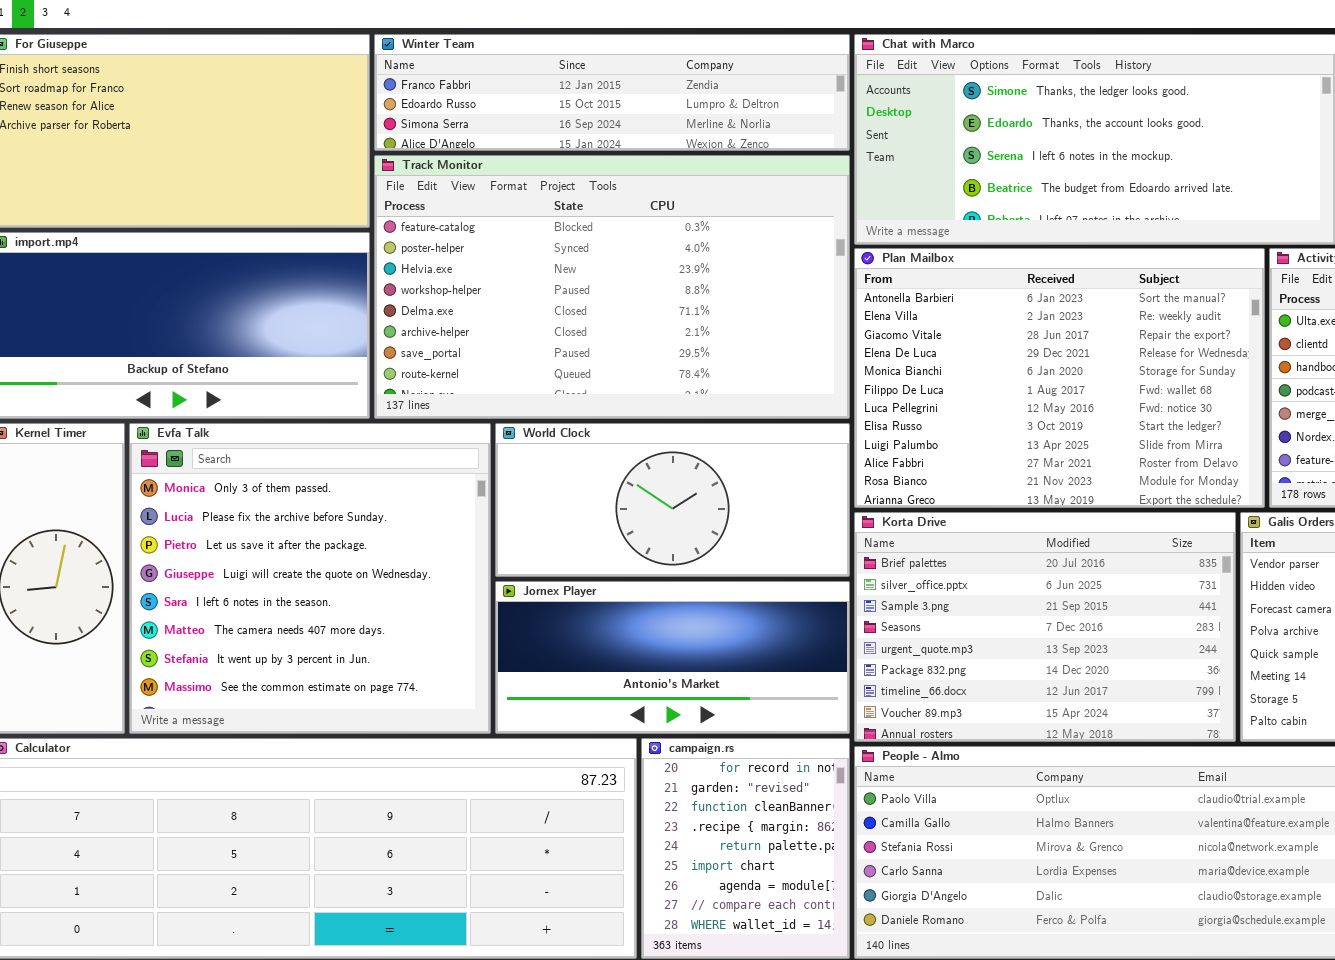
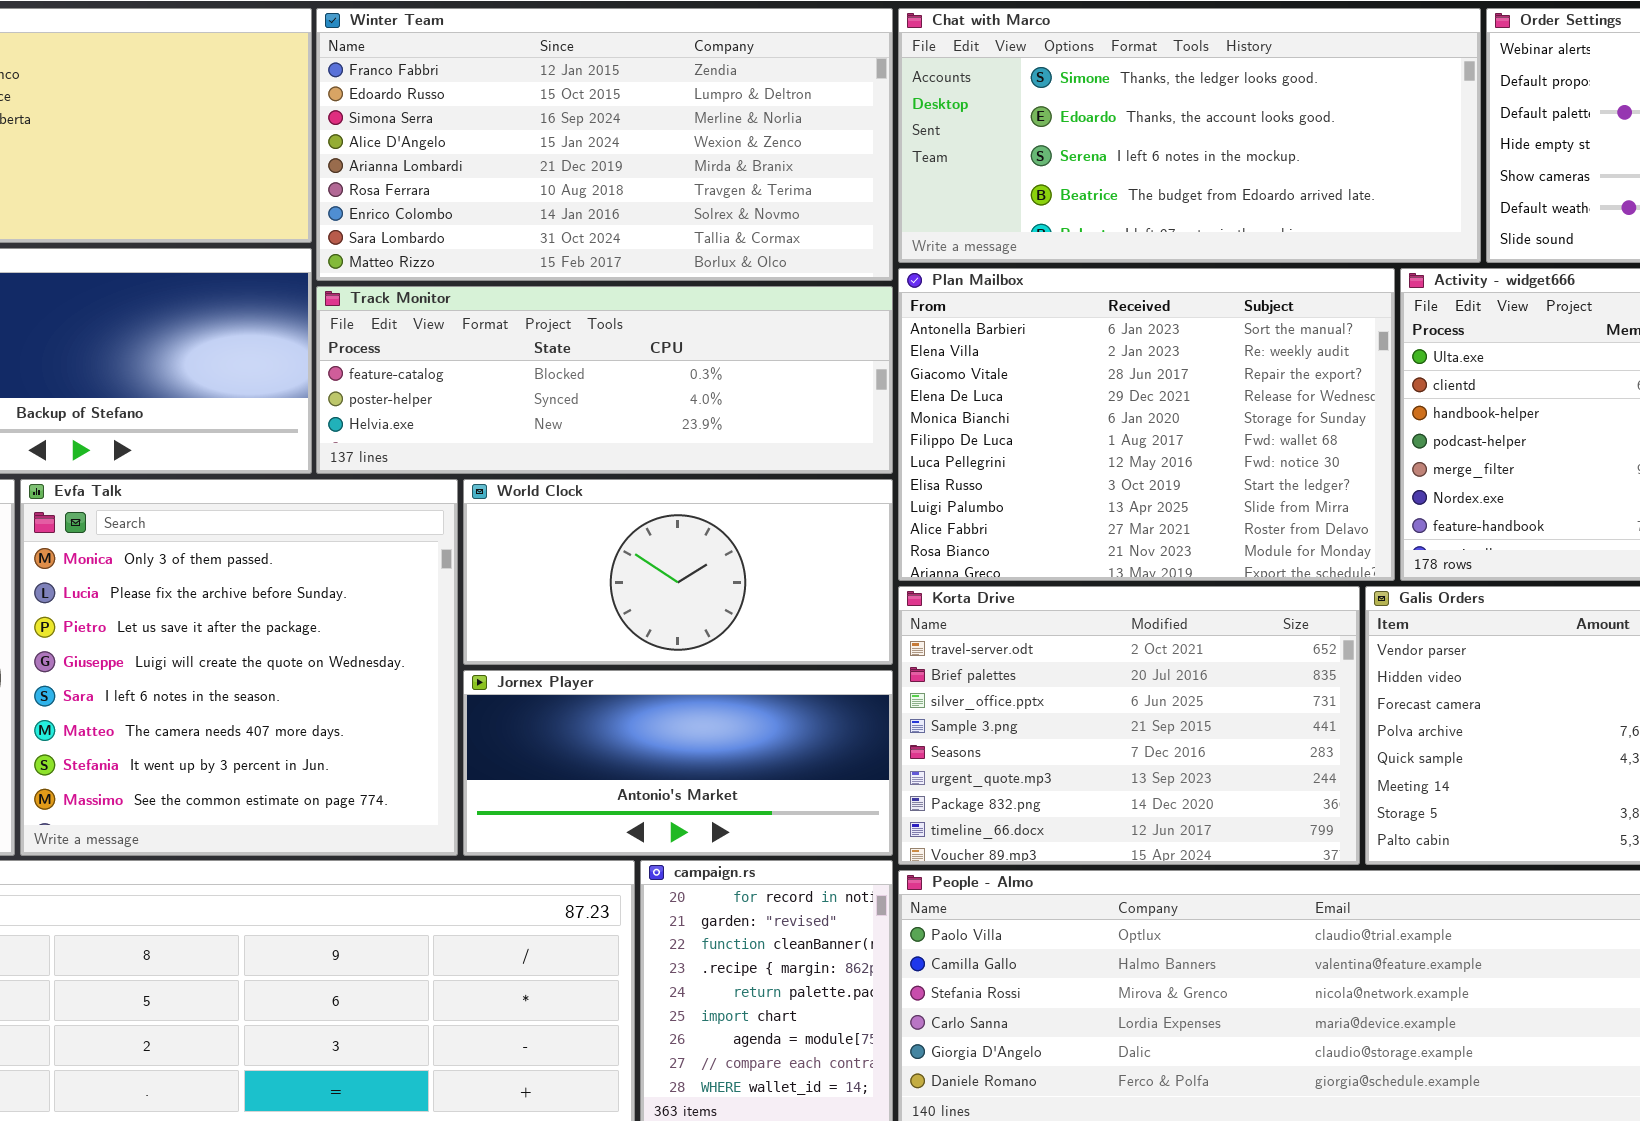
Winter Team: [374,34,850,151] -> [316,8,893,281], resized
Track Monitor: [374,155,850,419] -> [316,286,893,474], resized
Korta Drive: [854,512,1236,742] -> [898,586,1360,865], scrolled up 1 row

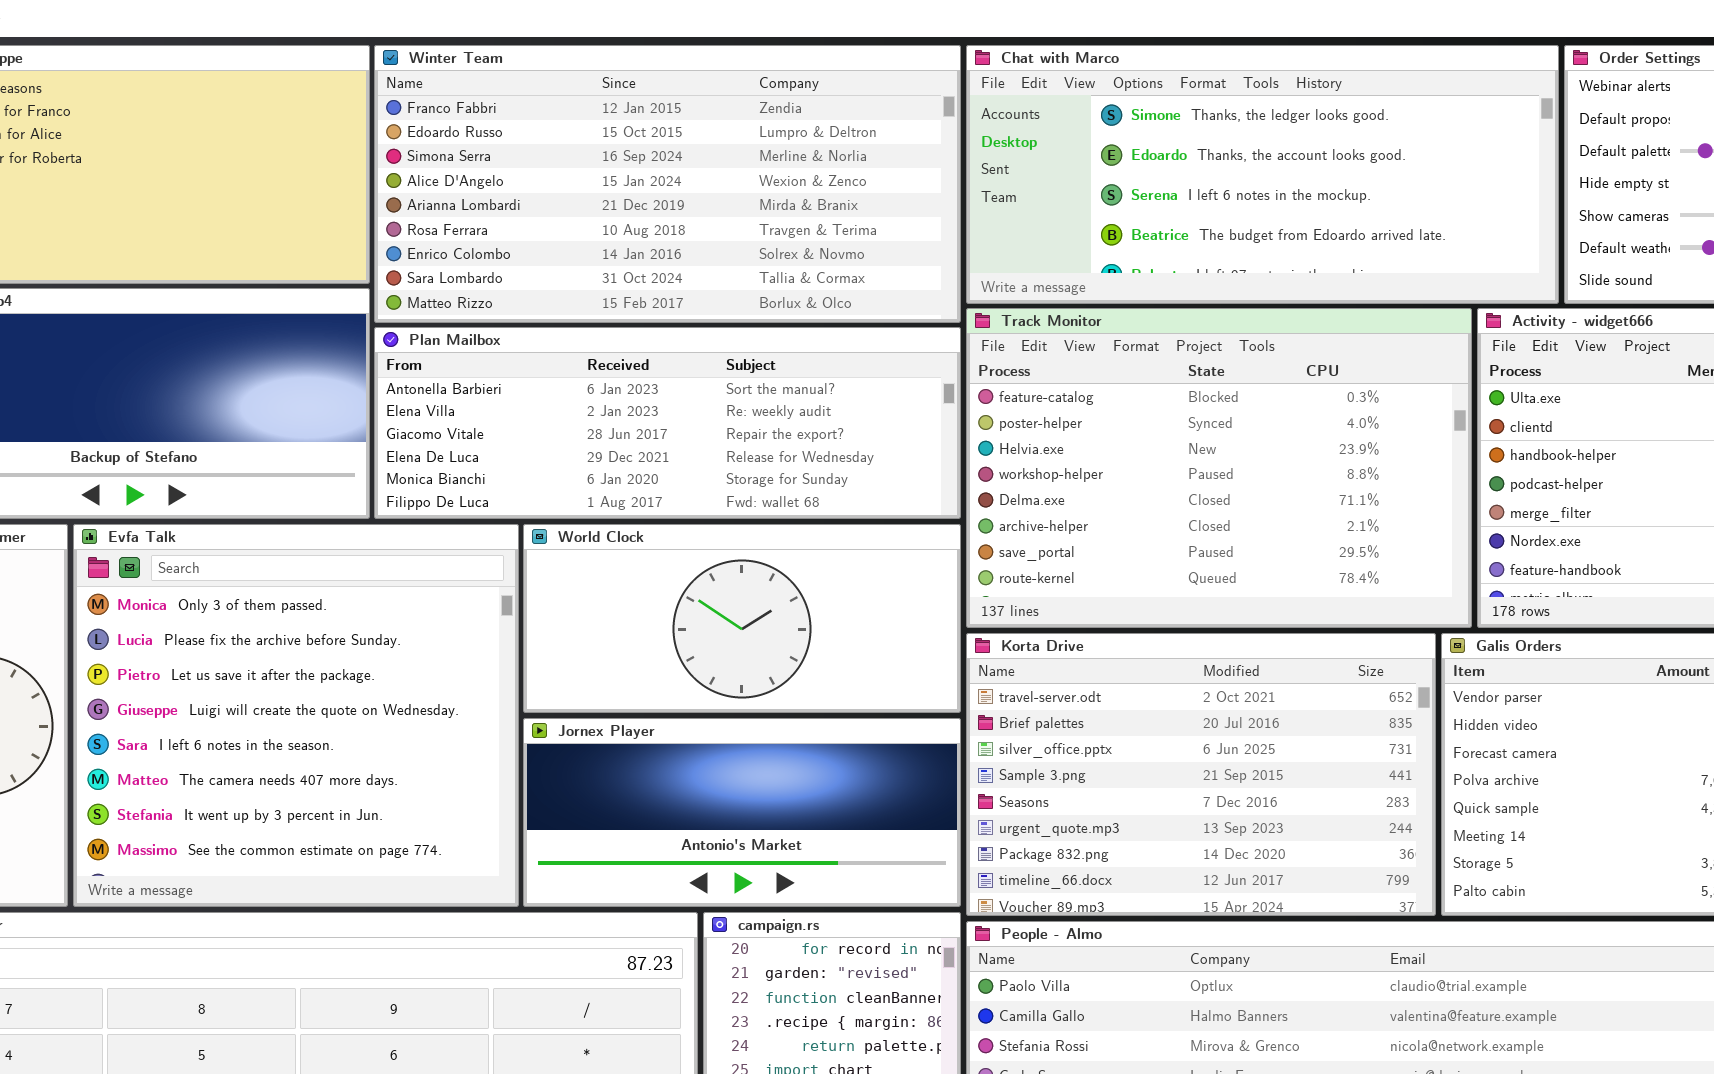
Plan Mailbox: [898,268,1395,581] -> [374,327,961,519], moved, resized
Track Monitor: [316,286,893,474] -> [966,308,1472,628], moved, resized

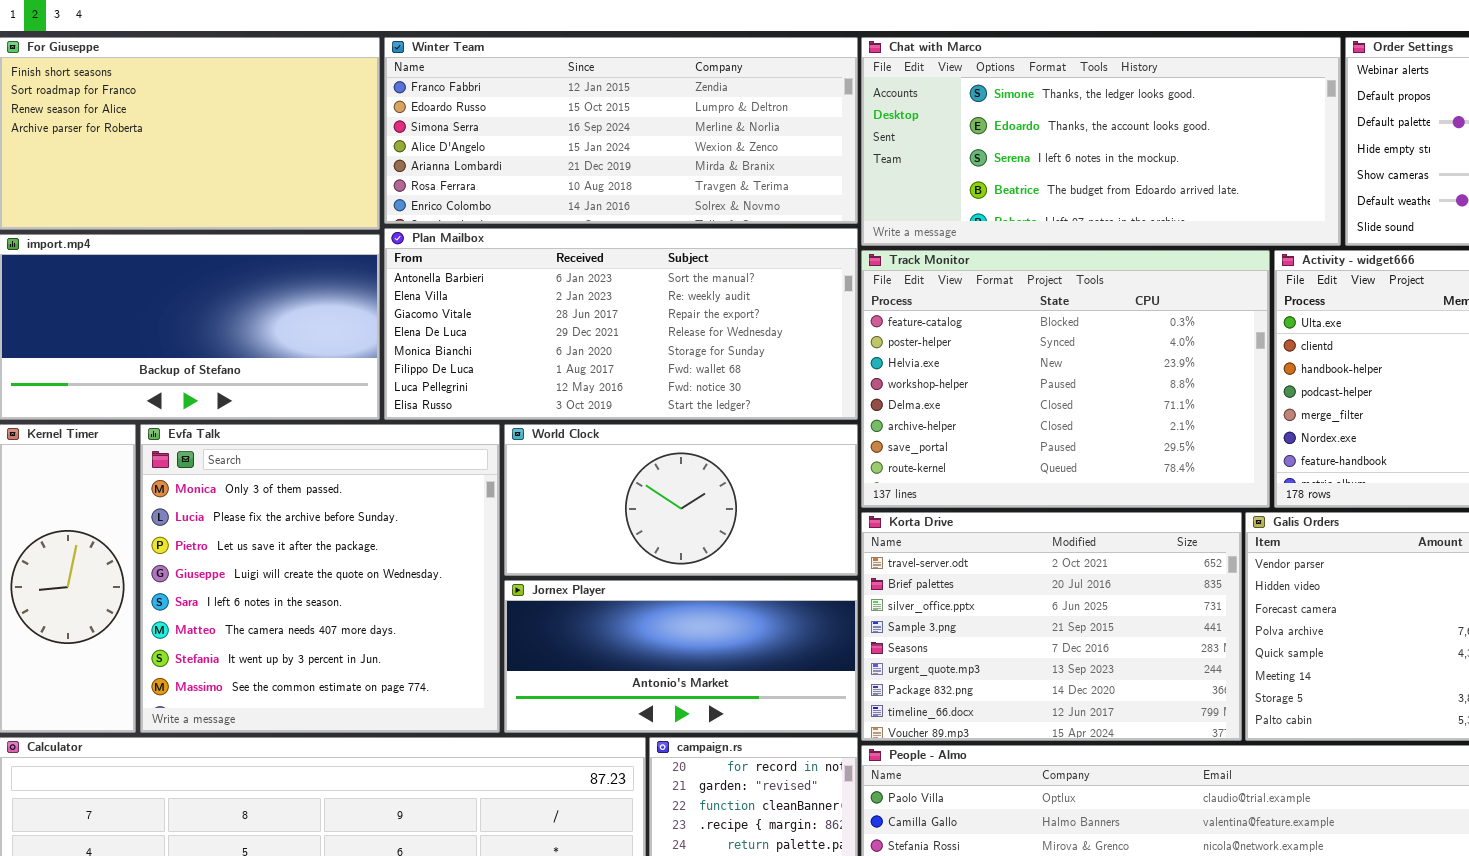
Winter Team: [374,45,961,323] -> [384,37,858,224], resized
Plan Mailbox: [374,327,961,519] -> [384,228,858,420], resized

